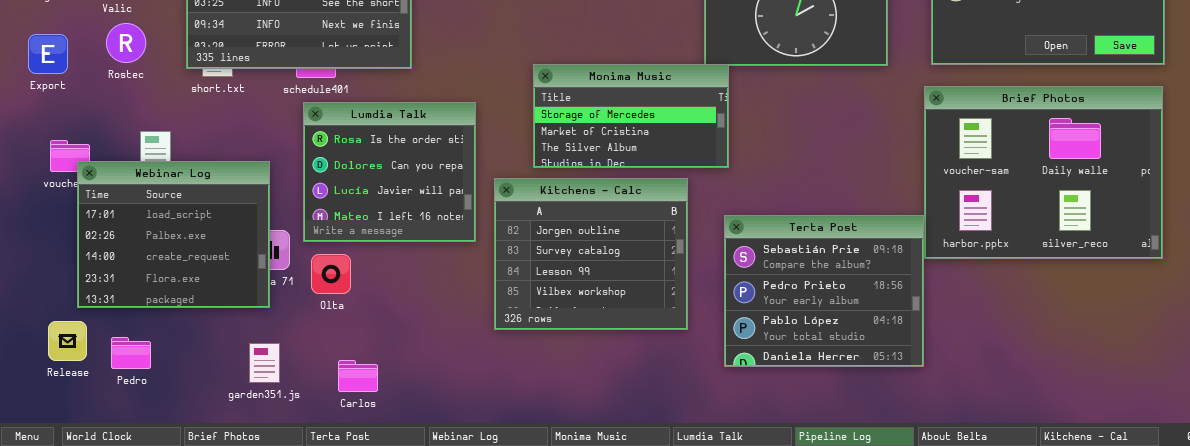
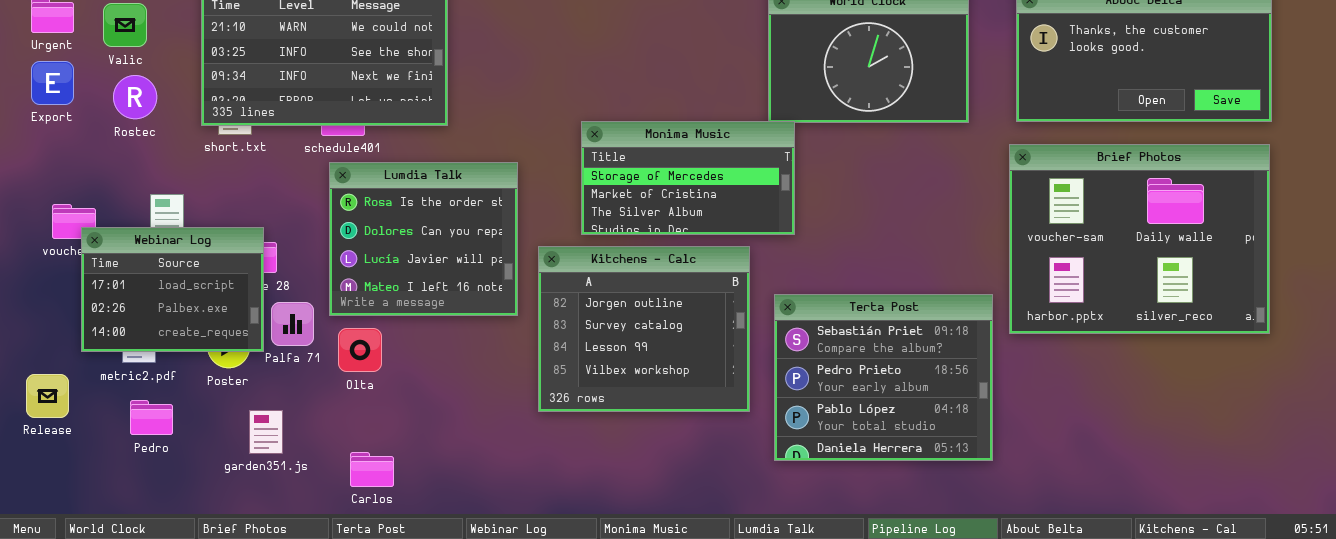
Export: [28,34,68,74] -> [31,61,74,105], moved
Webinar Log: [77,161,270,308] -> [81,227,264,352], resized
Terta Post: [724,215,924,367] -> [774,294,993,461], moved
Release: [48,321,87,361] -> [26,374,69,418], moved
Pedro: [111,337,151,369] -> [130,400,173,435], moved
garden351.js: [249,343,280,383] -> [249,410,283,454], moved
Carlos: [338,360,378,392] -> [350,452,394,487], moved

